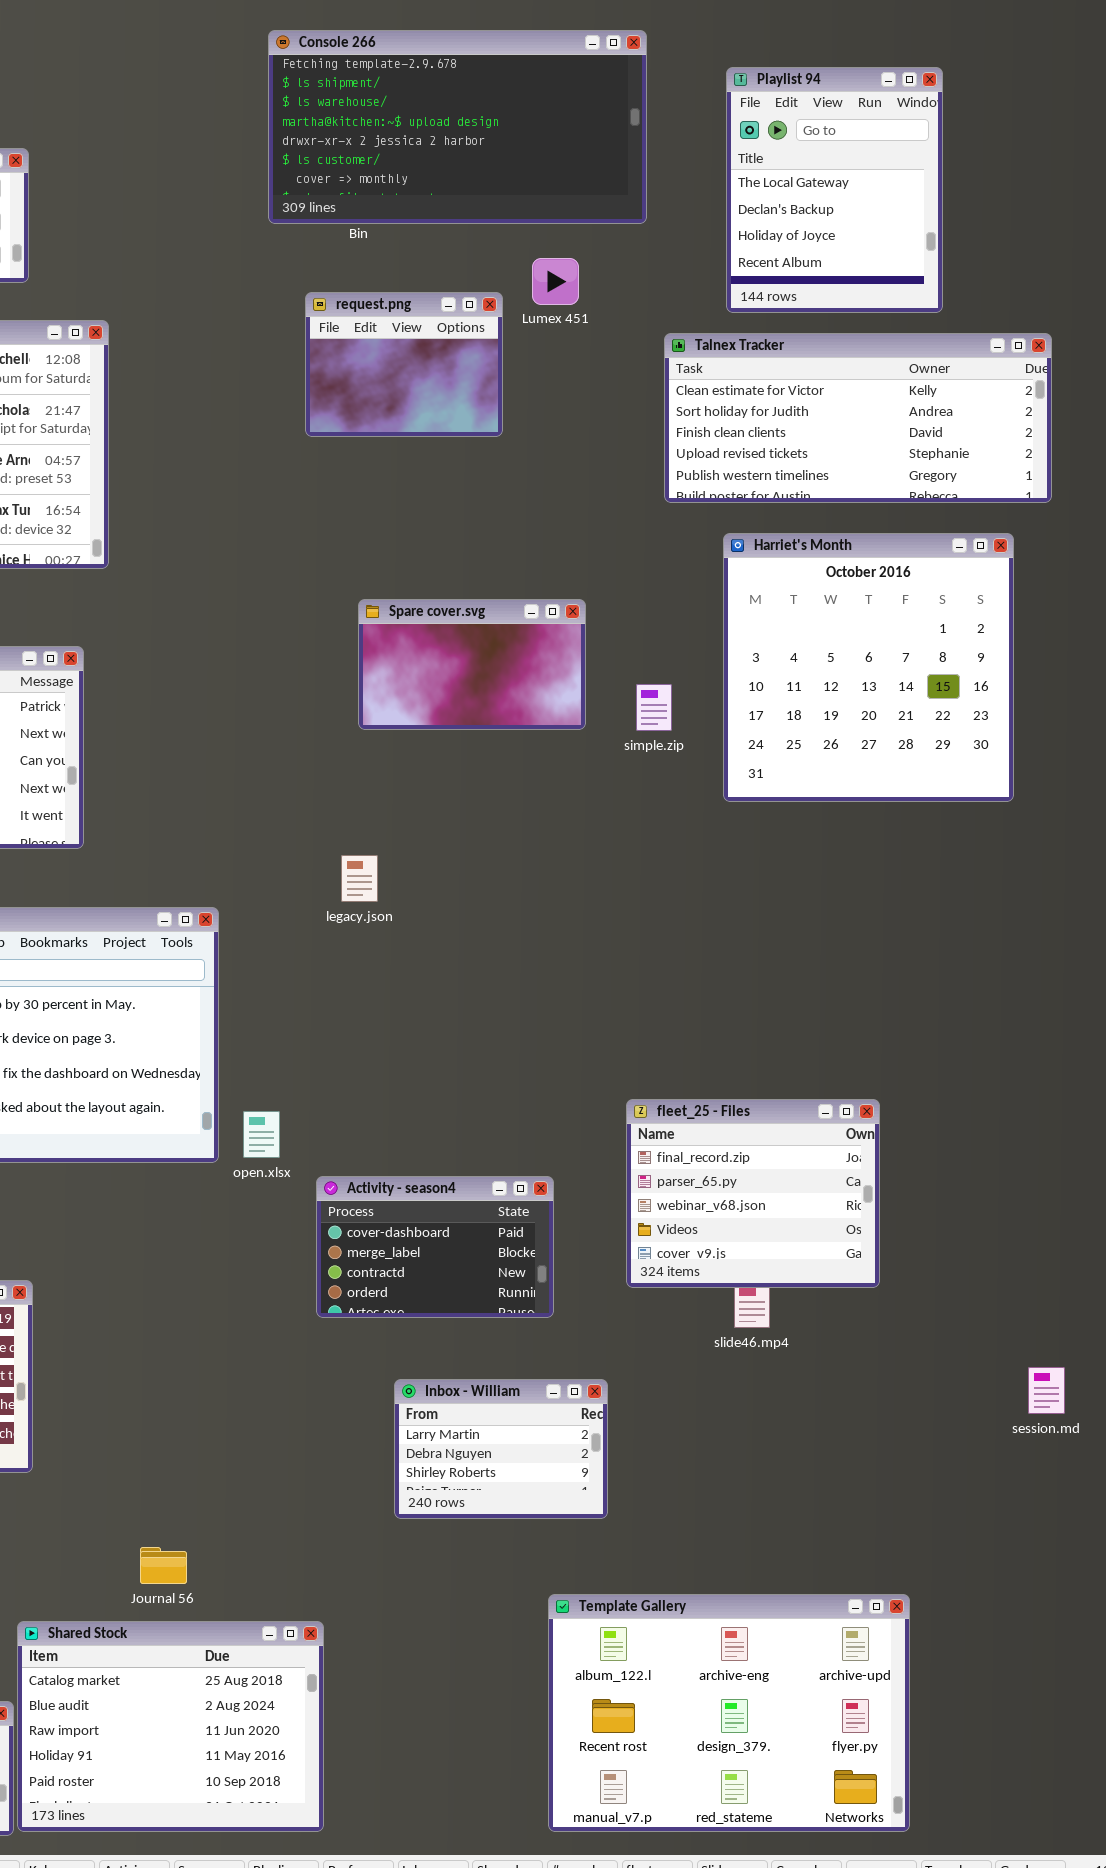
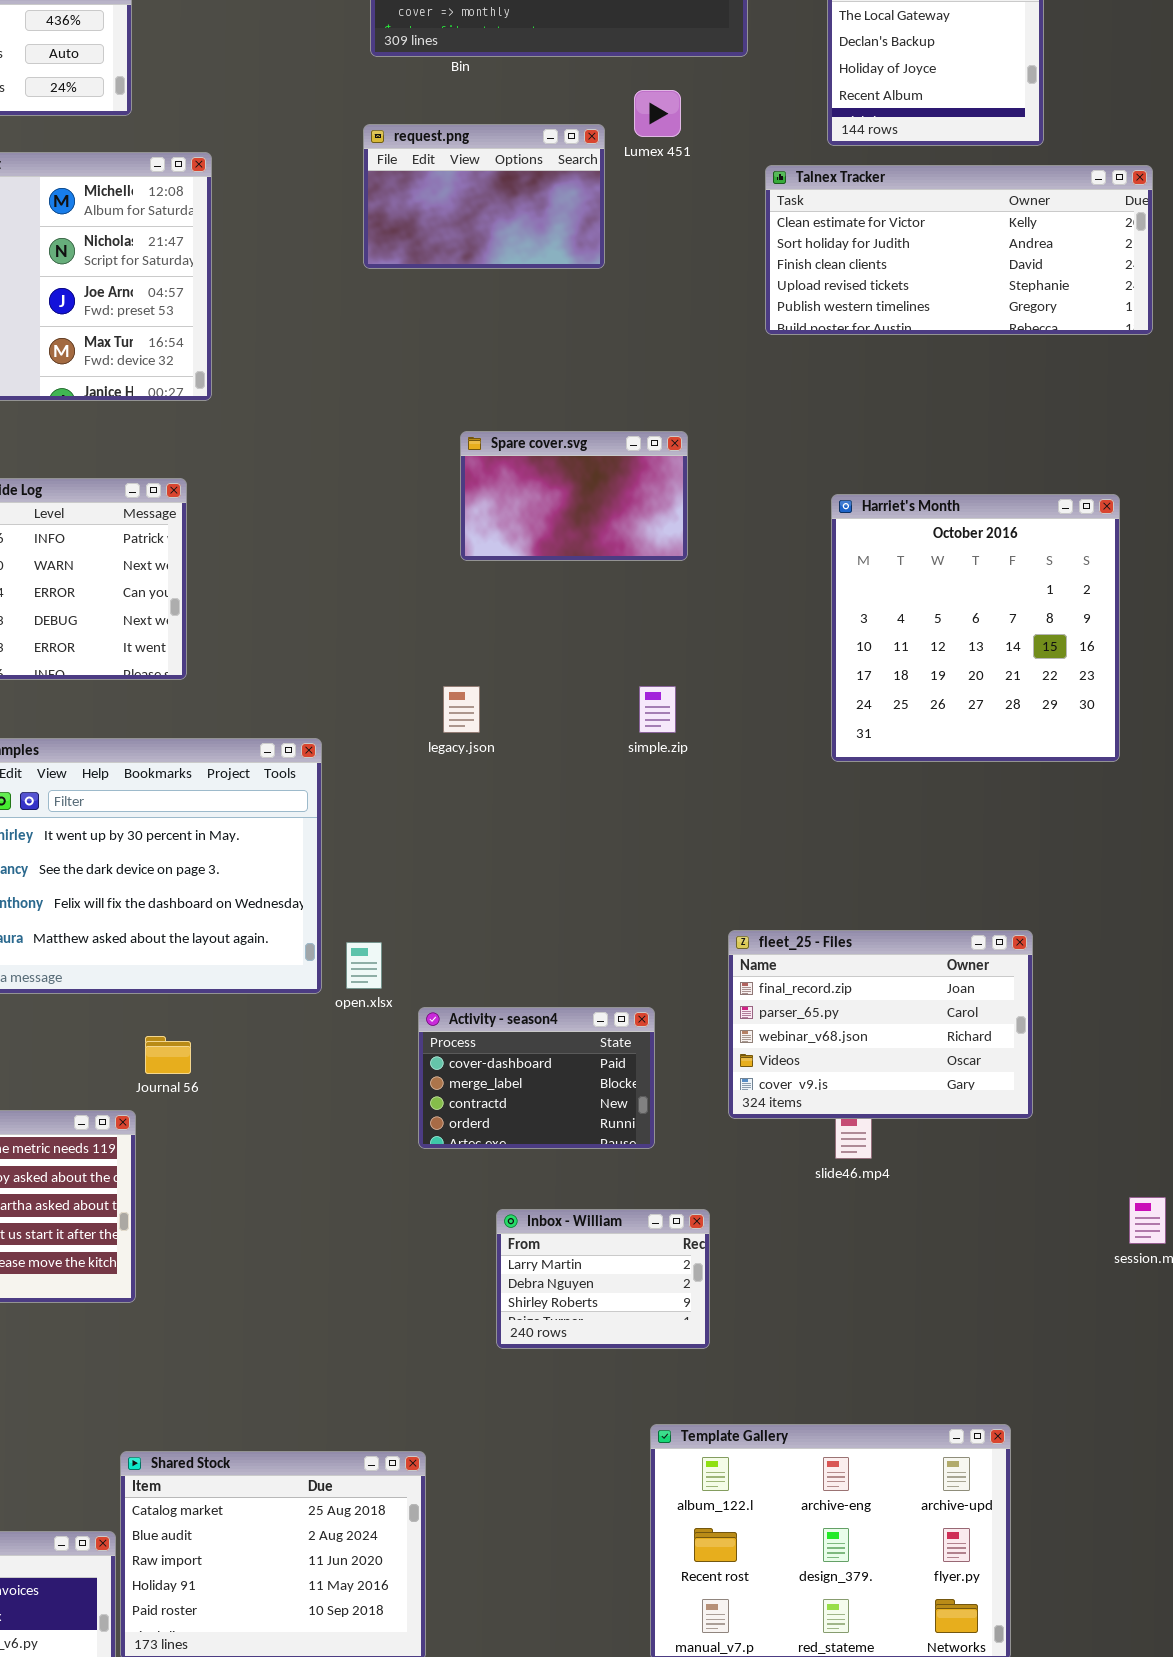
request.png: [305,292,503,437] -> [363,124,605,269], resized
Harriet's Month: [723,533,1014,802] -> [831,494,1120,762], moved
simple.zip: [636,684,672,731] -> [639,686,676,733], moved
fleet_25 - Files: [626,1099,880,1288] -> [728,930,1033,1119], resized
Journal 56: [140,1547,187,1584] -> [145,1036,191,1074], moved

